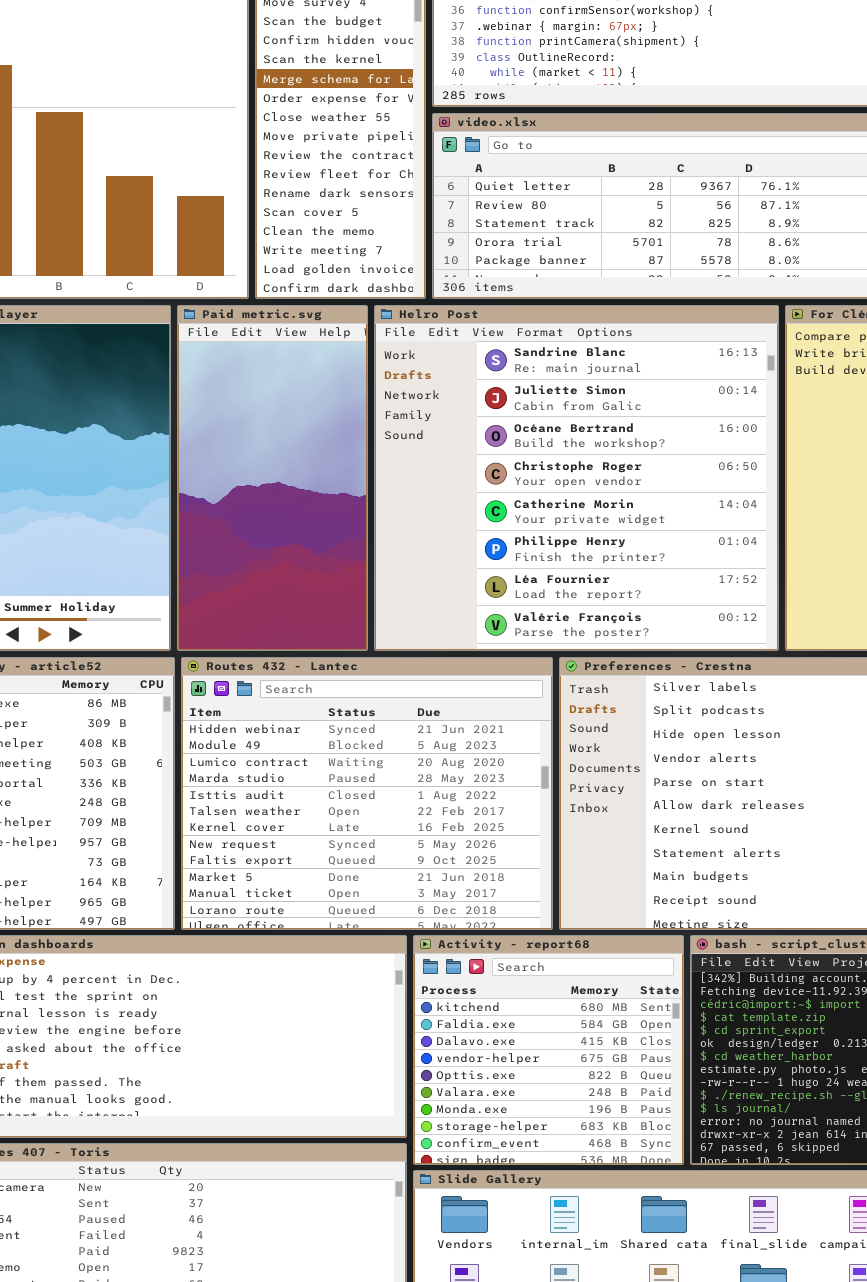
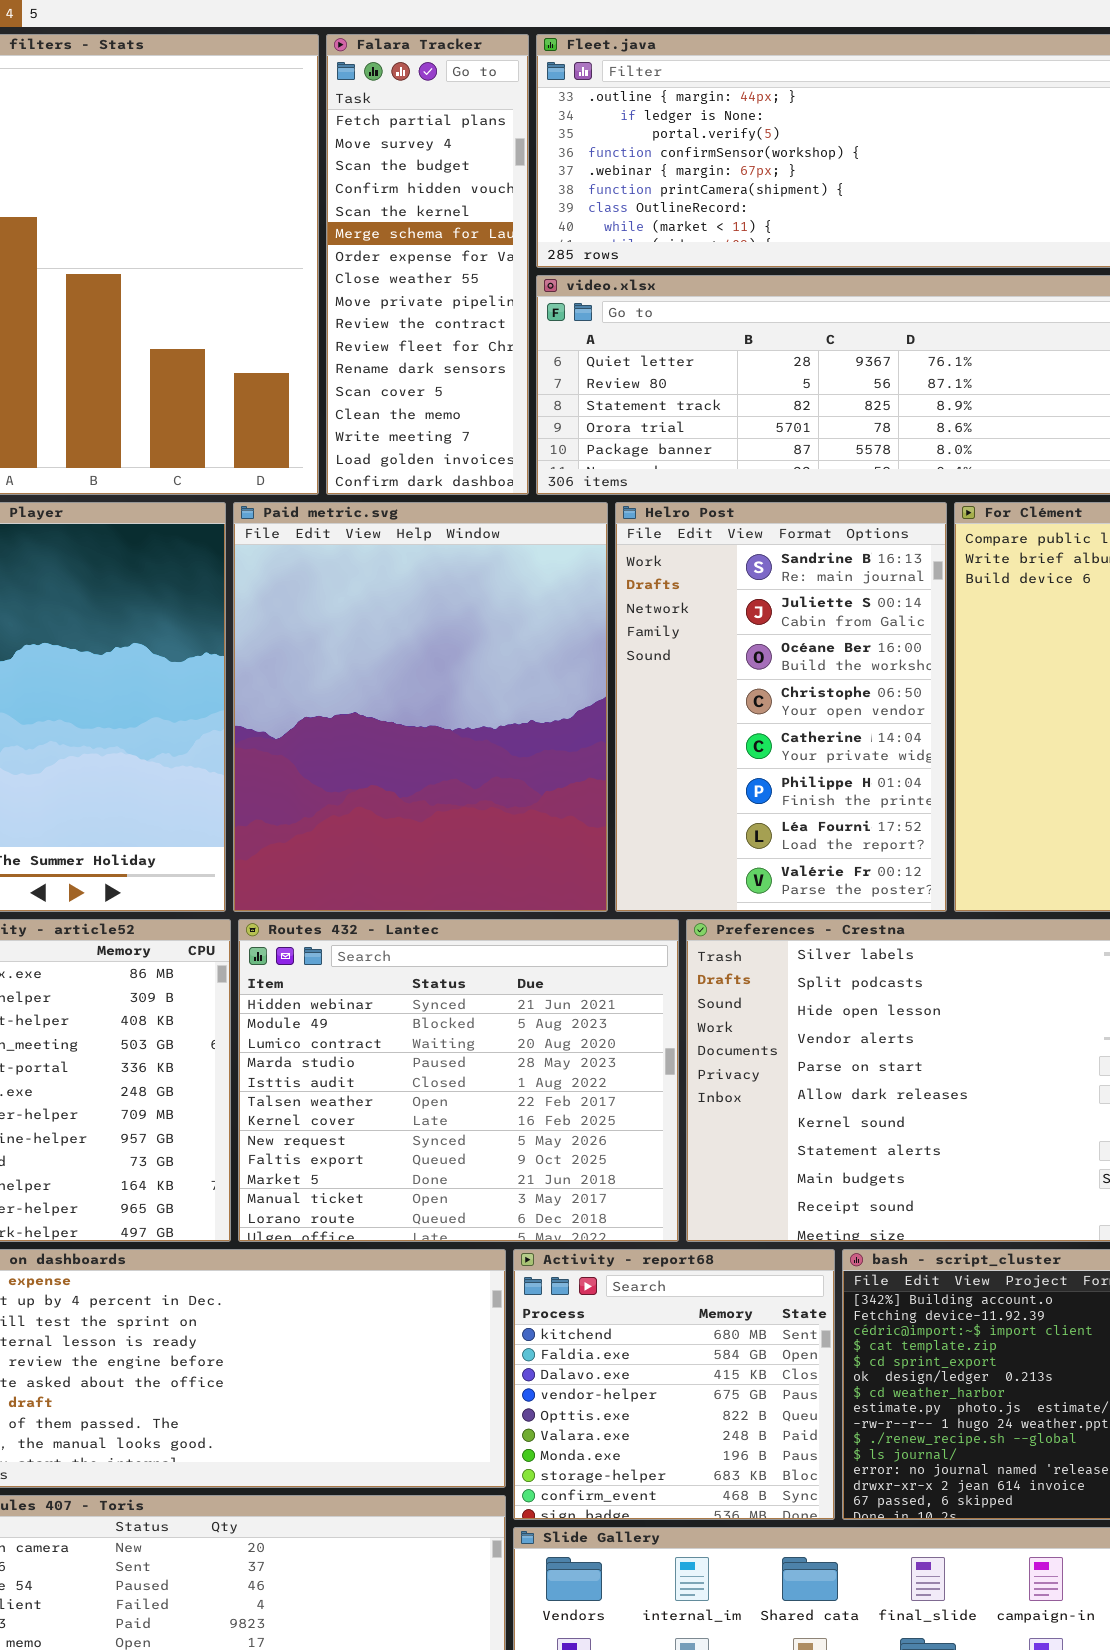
Paid metric.svg: [177,305,368,651] -> [233,502,608,912], resized
Helro Post: [374,305,779,651] -> [615,502,947,912], resized

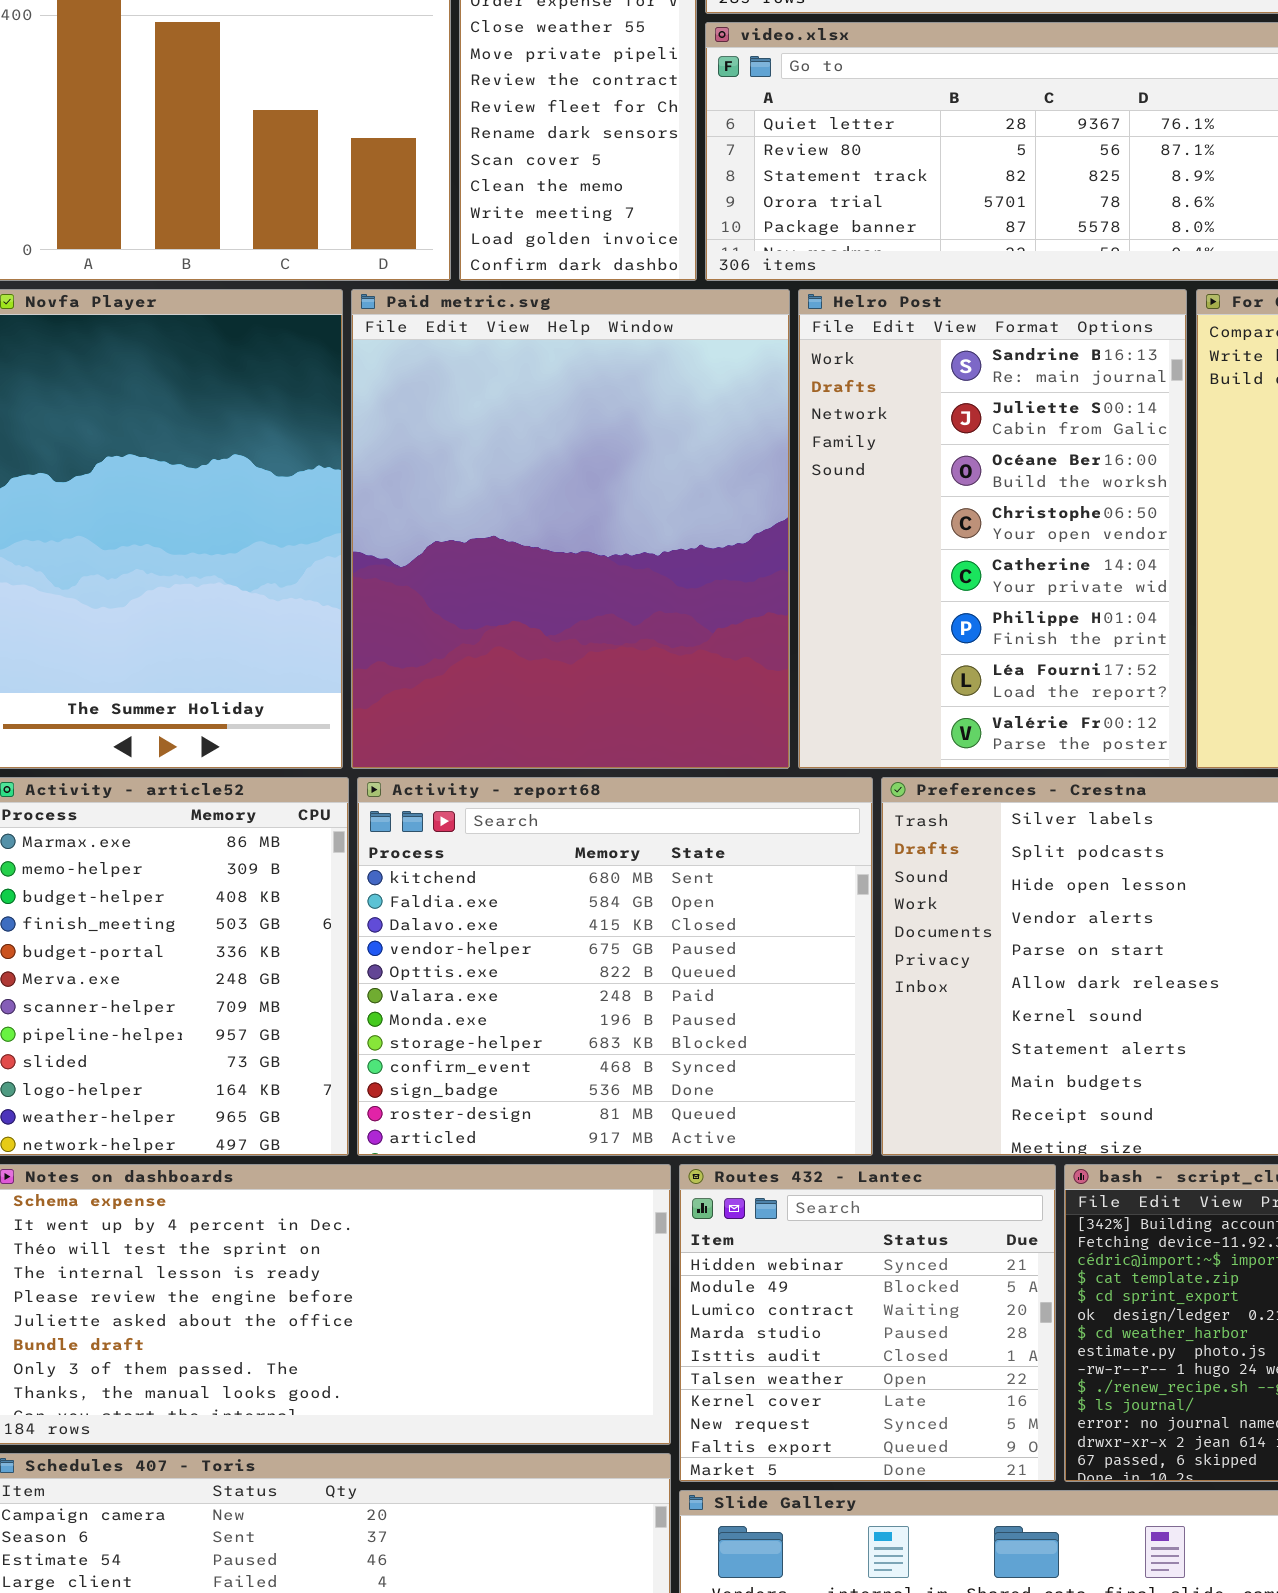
Routes 432 - Lantec: [238,919,679,1242] -> [679,1164,1056,1482], moved, resized
Activity - report68: [513,1249,835,1520] -> [357,777,873,1156], moved, resized

